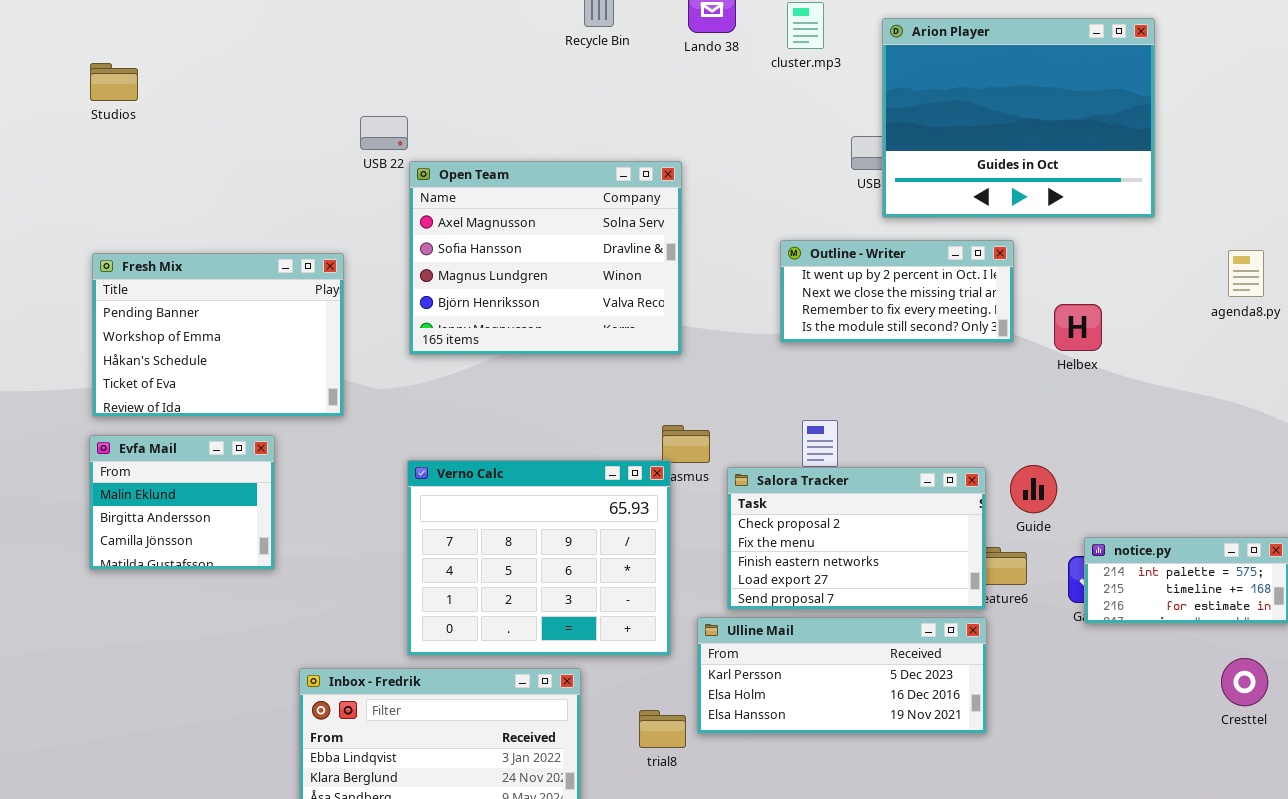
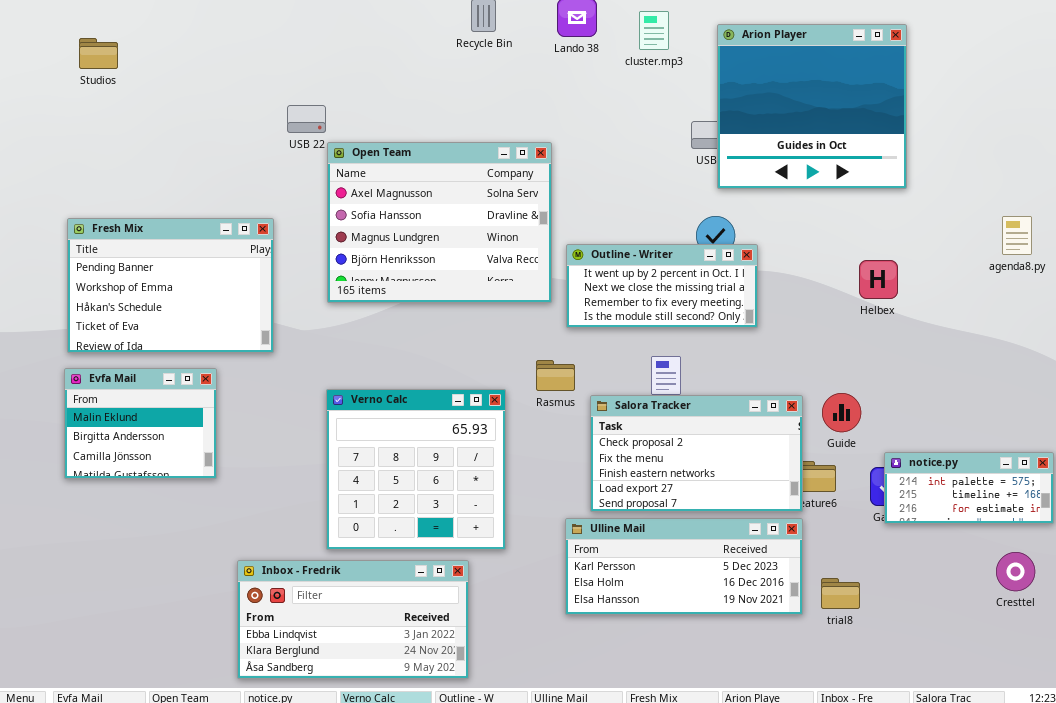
Arion Player: [882,18,1155,218] -> [717,24,907,189], resized
Studios: [90,63,138,101] -> [79,38,118,69], moved
Outline - Writer: [780,240,1014,343] -> [566,244,758,328], moved
Verno Calc: [407,460,671,656] -> [326,389,506,550], resized
trial8: [639,710,686,748] -> [821,578,860,609], moved

